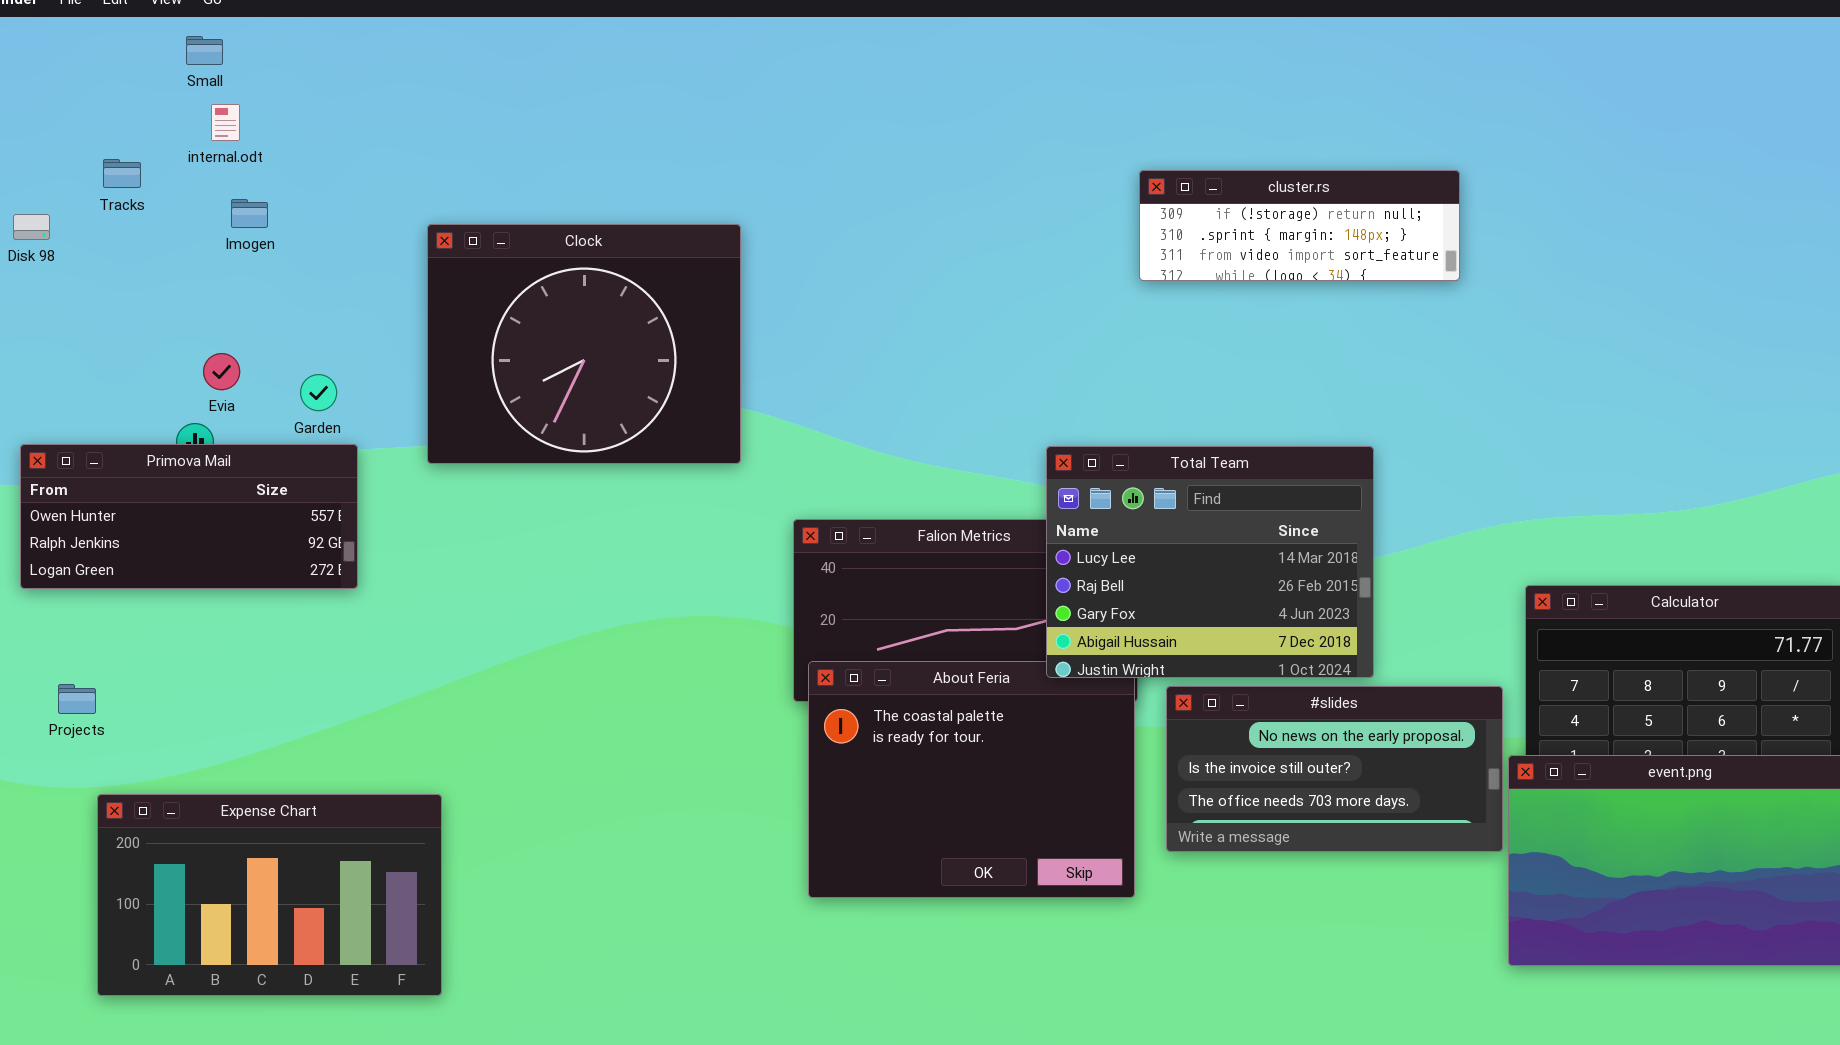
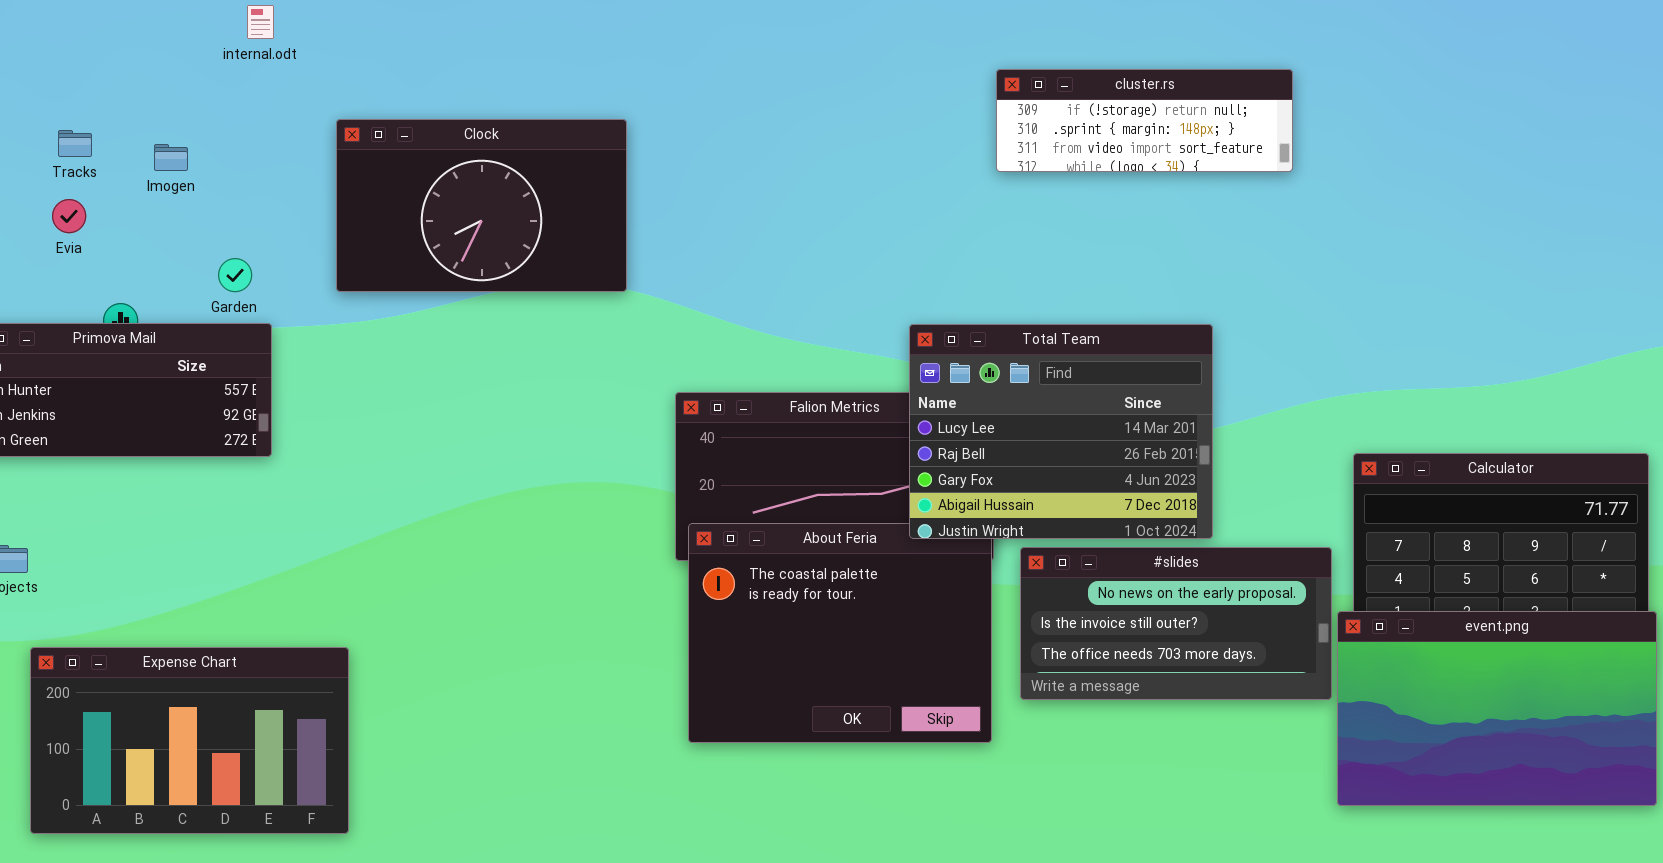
internal.odt: [211,104,240,141] -> [247,5,274,39], moved
Tracks: [103,159,141,188] -> [58,130,92,157], moved
Imogen: [231,199,268,228] -> [154,144,188,171], moved
Clock: [427,224,741,464] -> [336,119,627,292], resized
Evia: [203,353,240,390] -> [52,199,86,233], moved

